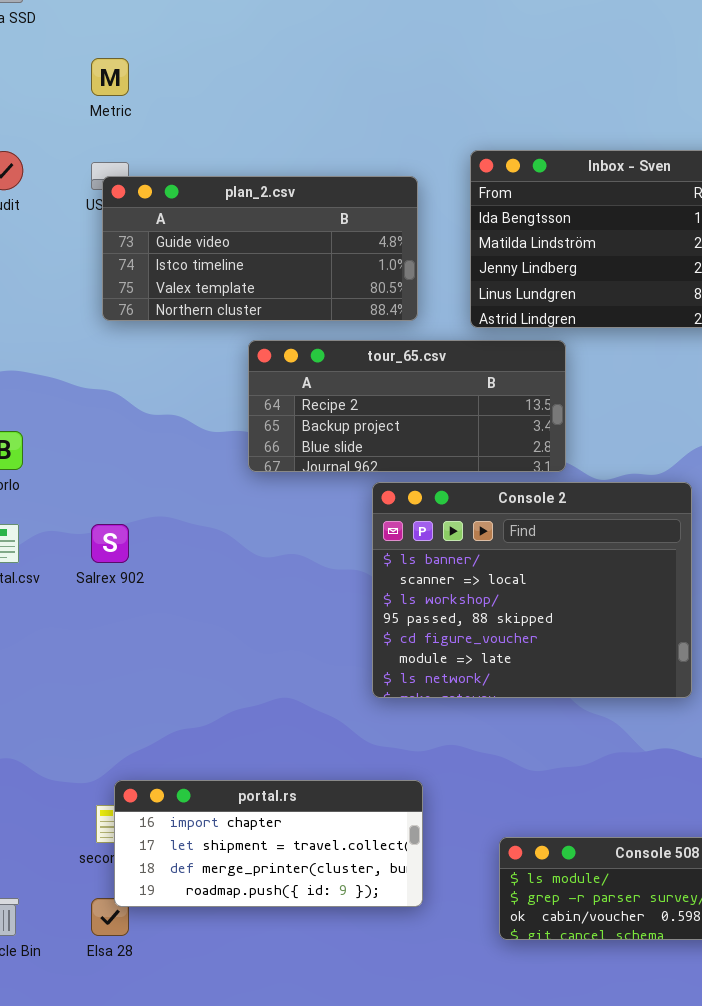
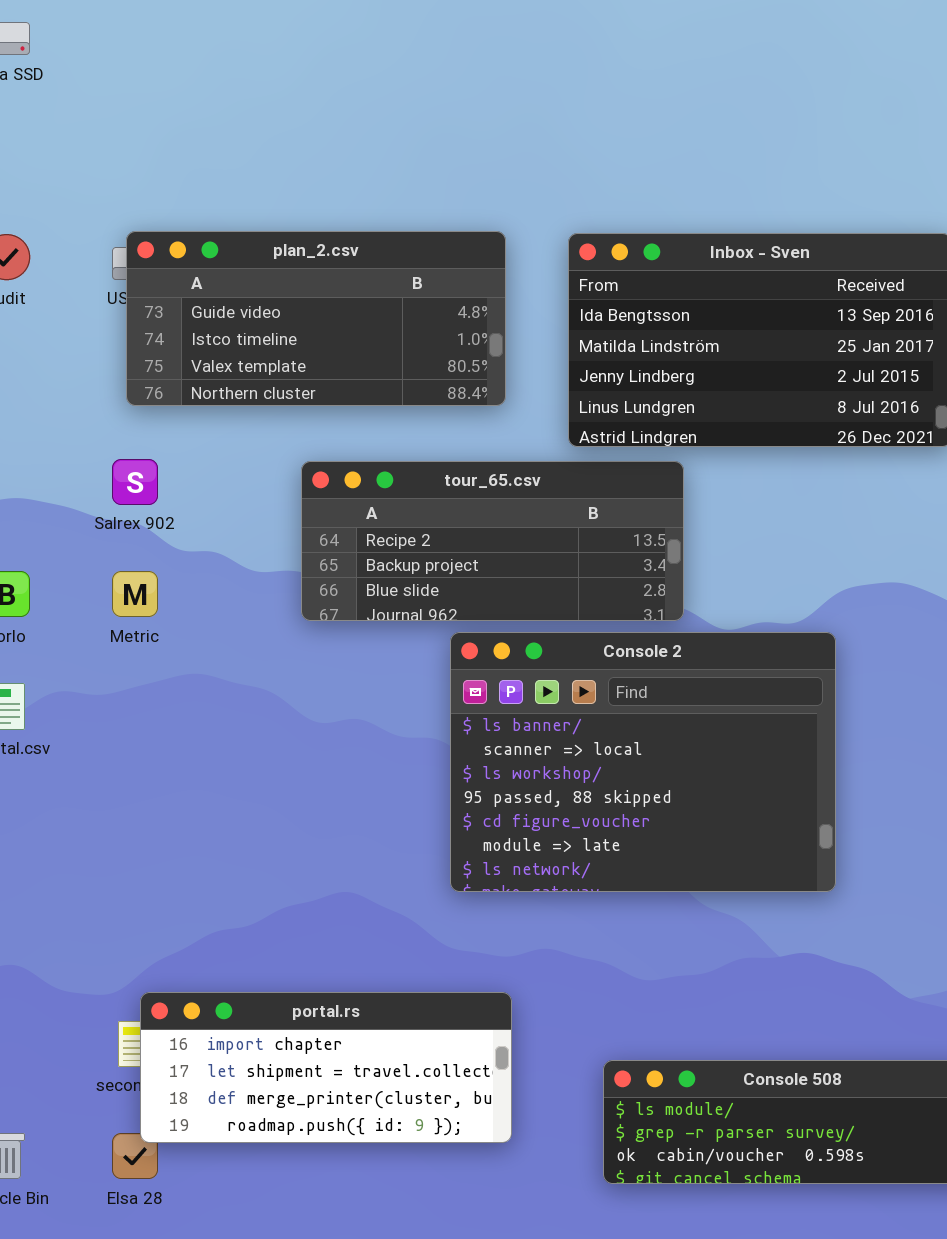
Metric: [91,58,129,96] -> [112,571,158,617], moved
plan_2.csv: [102,176,418,321] -> [126,231,506,406], moved
Salrex 902: [91,524,129,563] -> [112,459,158,505], moved

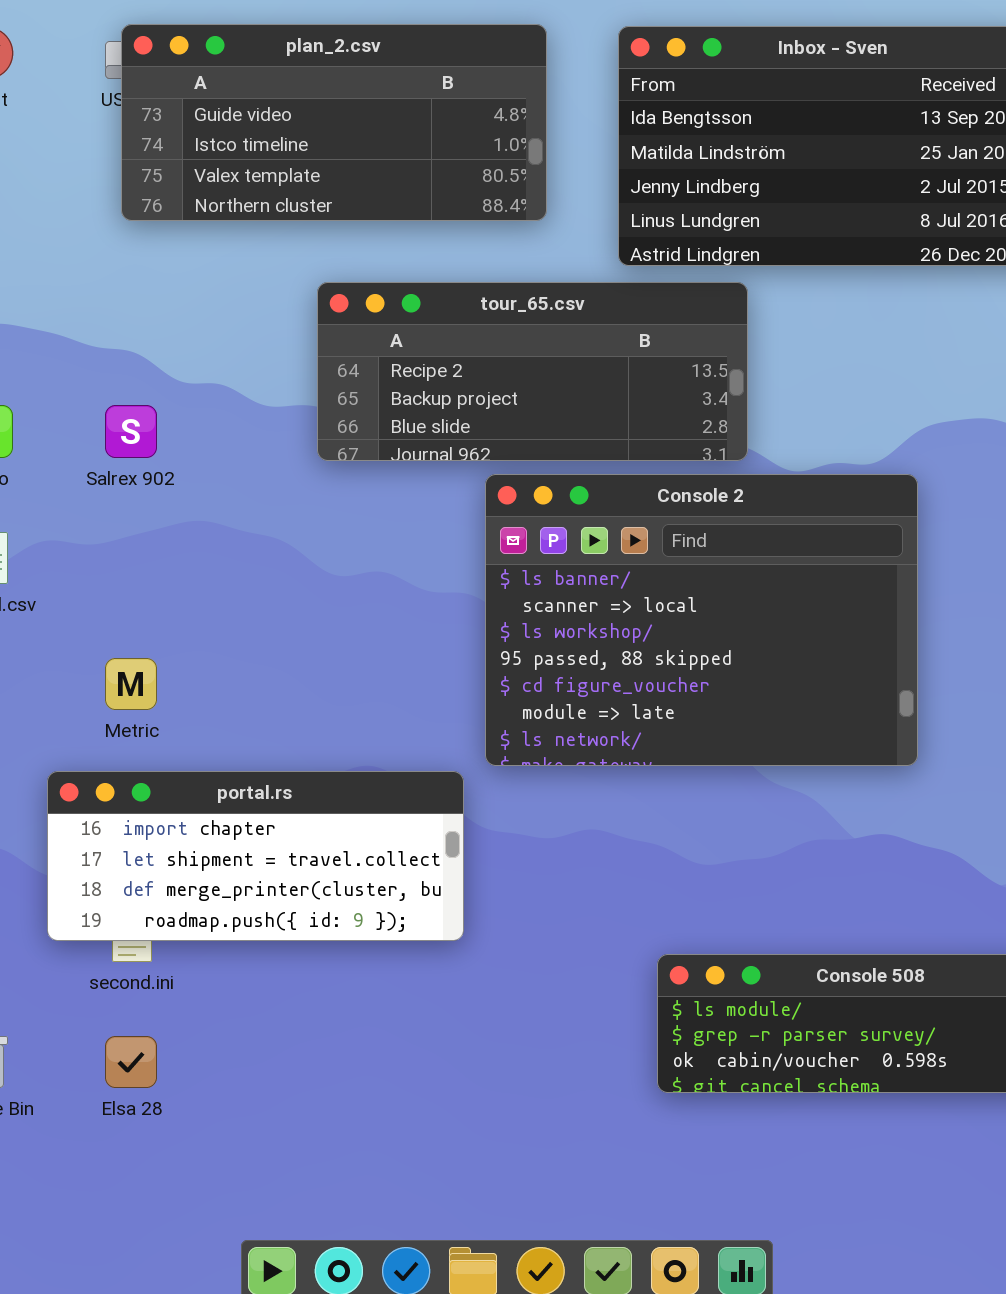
Salrex 902: [112,459,158,505] -> [105,405,157,458], moved
Metric: [112,571,158,617] -> [105,658,157,710], moved
portal.rs: [140,992,512,1143] -> [47,771,464,941], moved

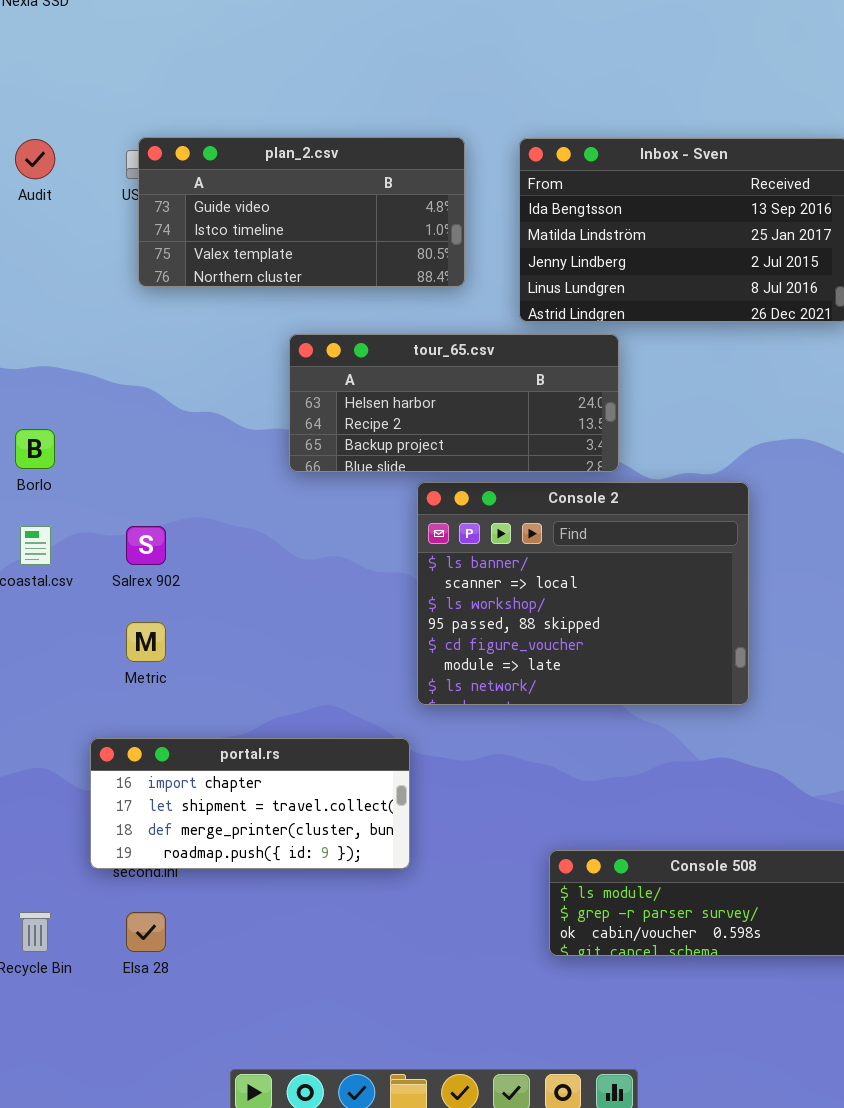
tour_65.csv: [317,282,748,461] -> [289,334,619,472], scrolled up 1 row
Salrex 902: [105,405,157,458] -> [126,526,166,565], moved
portal.rs: [47,771,464,941] -> [90,738,410,869], moved

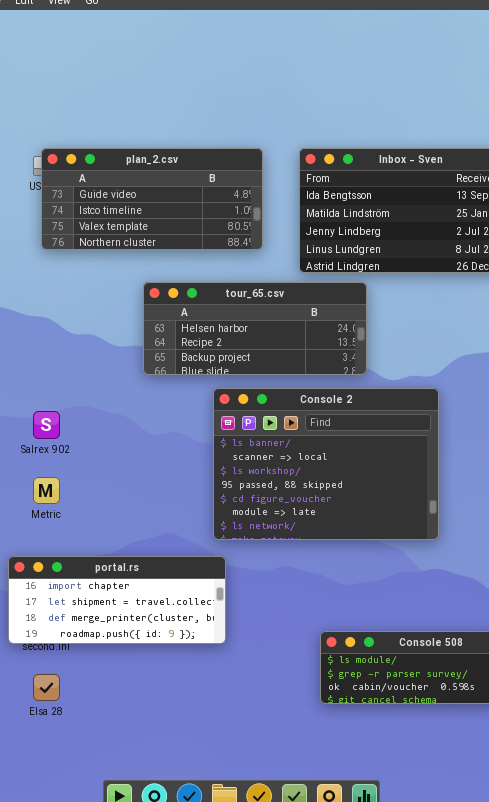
Console 2: [417,482,749,705] -> [213,388,439,540], moved

